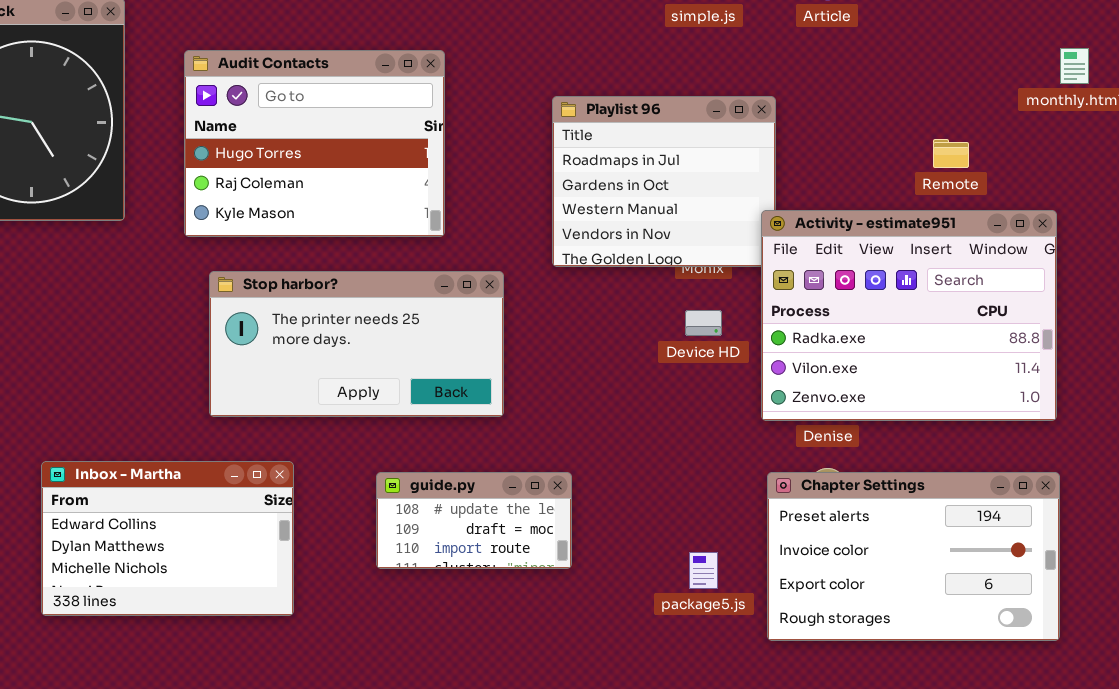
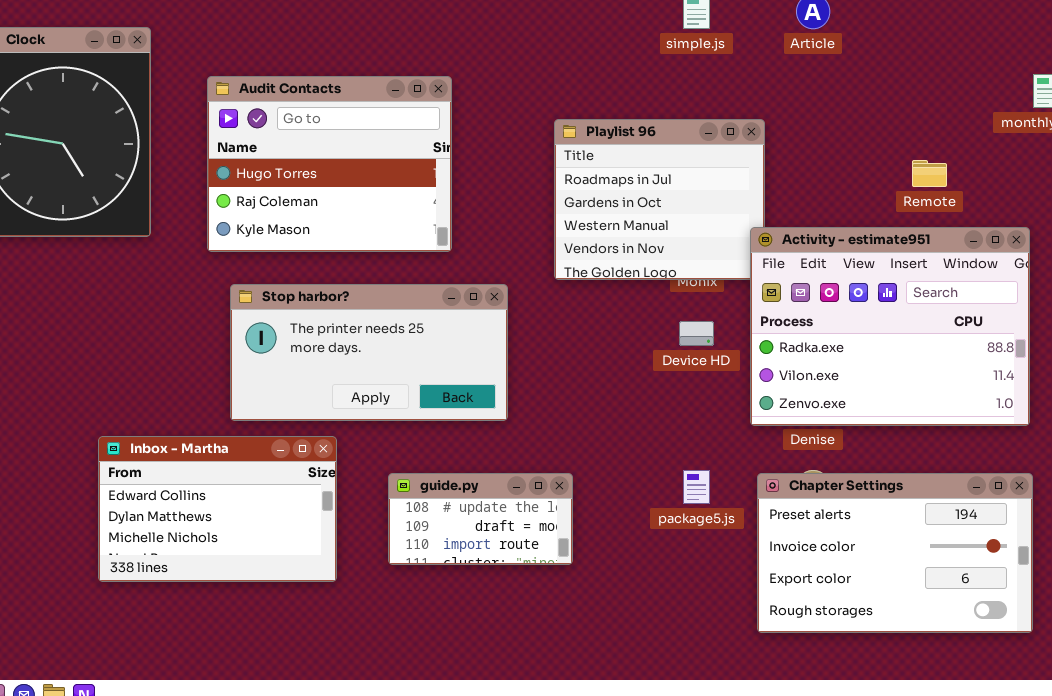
Inbox - Martha: [41,461,294,616] -> [98,436,337,582], moved
package5.js: [689,552,718,589] -> [683,470,710,504], moved

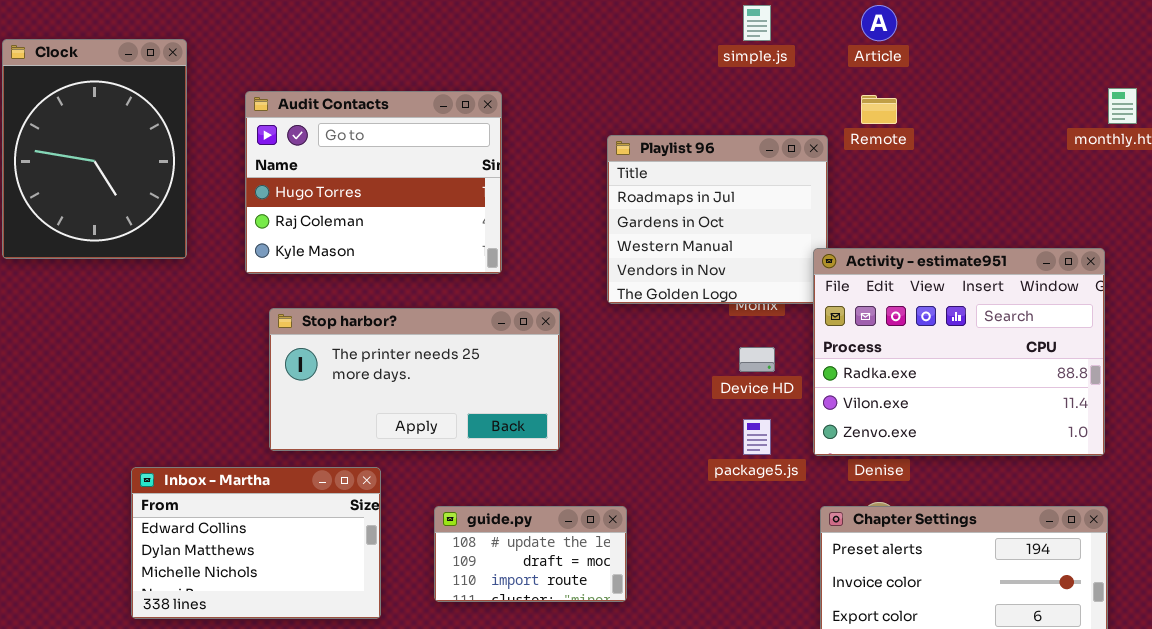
Remote: [912,160,947,187] -> [861,95,897,124], moved
package5.js: [683,470,710,504] -> [743,419,771,455], moved

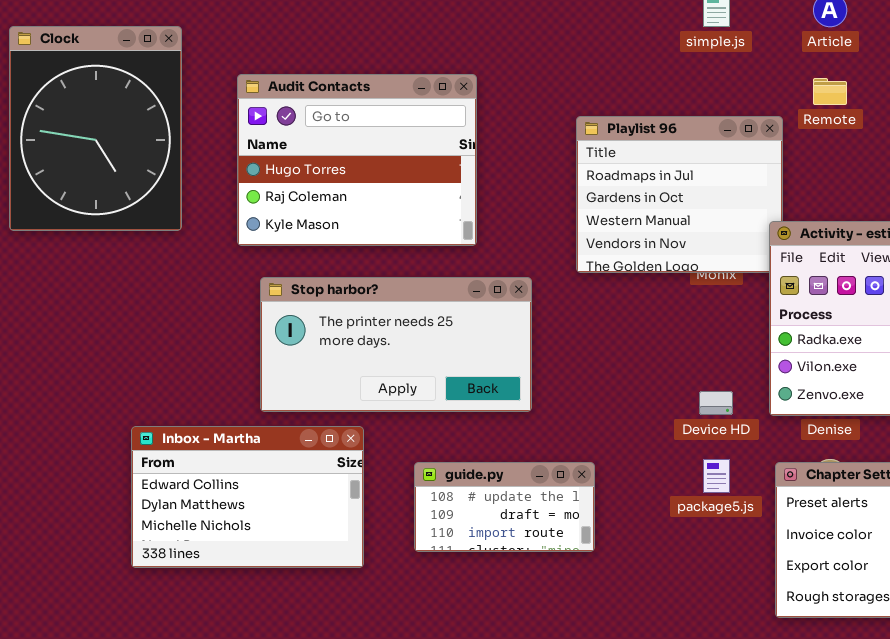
Device HD: [739,347,775,372] -> [699,391,733,415], moved
package5.js: [743,419,771,455] -> [703,459,730,493], moved

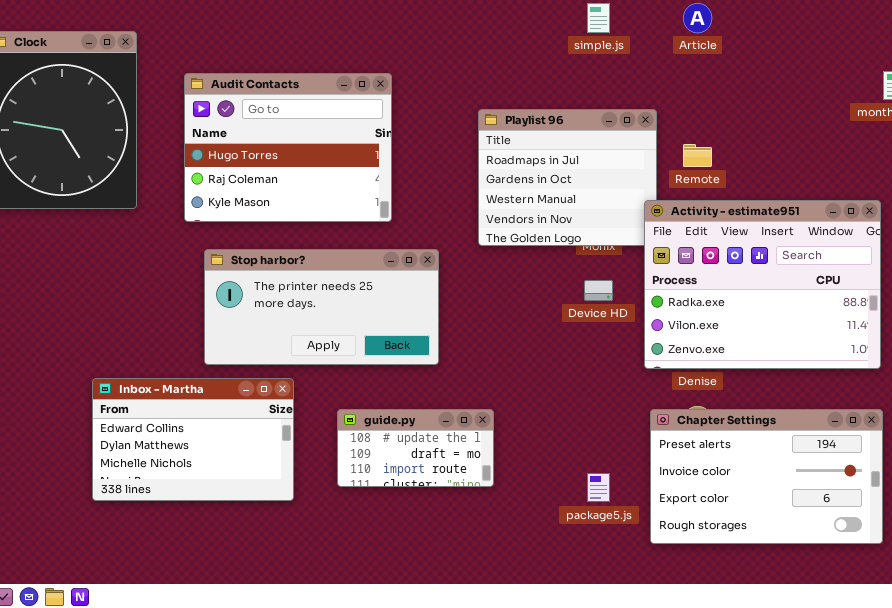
Remote: [813,78,847,105] -> [683,144,712,167], moved
Device HD: [699,391,733,415] -> [584,280,613,301], moved
package5.js: [703,459,730,493] -> [587,473,610,502], moved

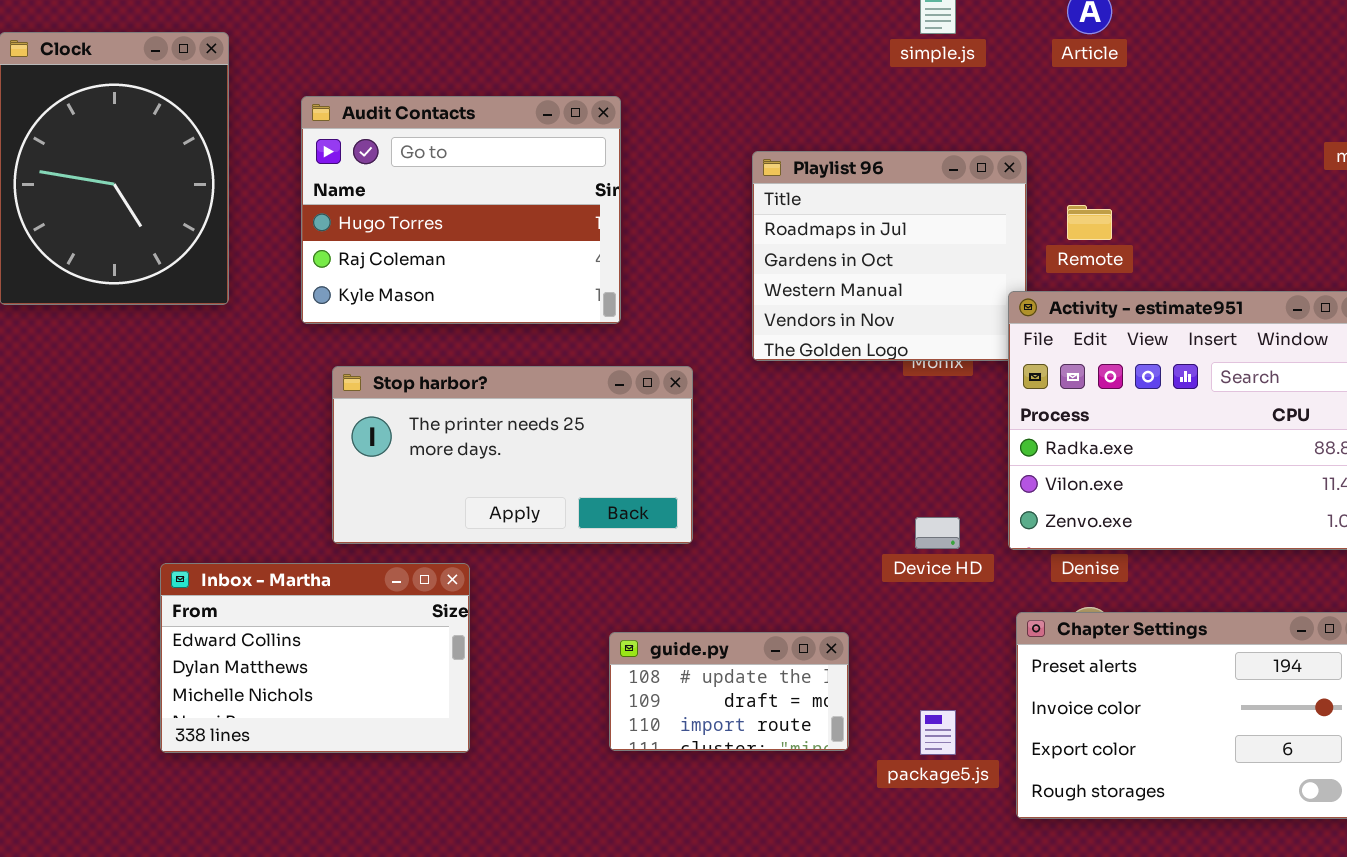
Device HD: [584,280,613,301] -> [915,517,960,549], moved
guide.py: [337,409,494,487] -> [609,632,849,751], moved

